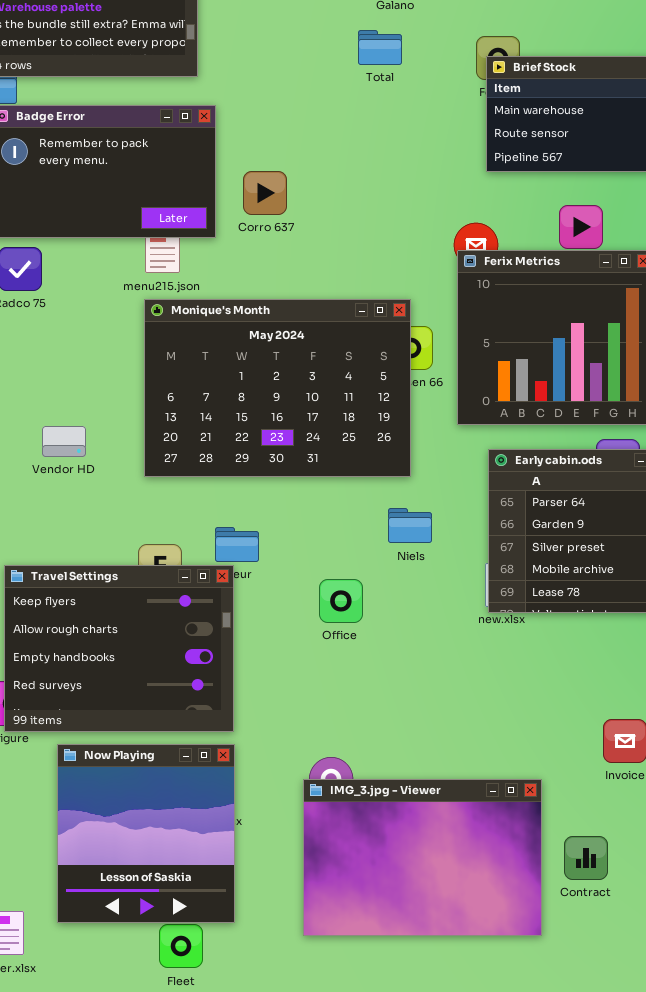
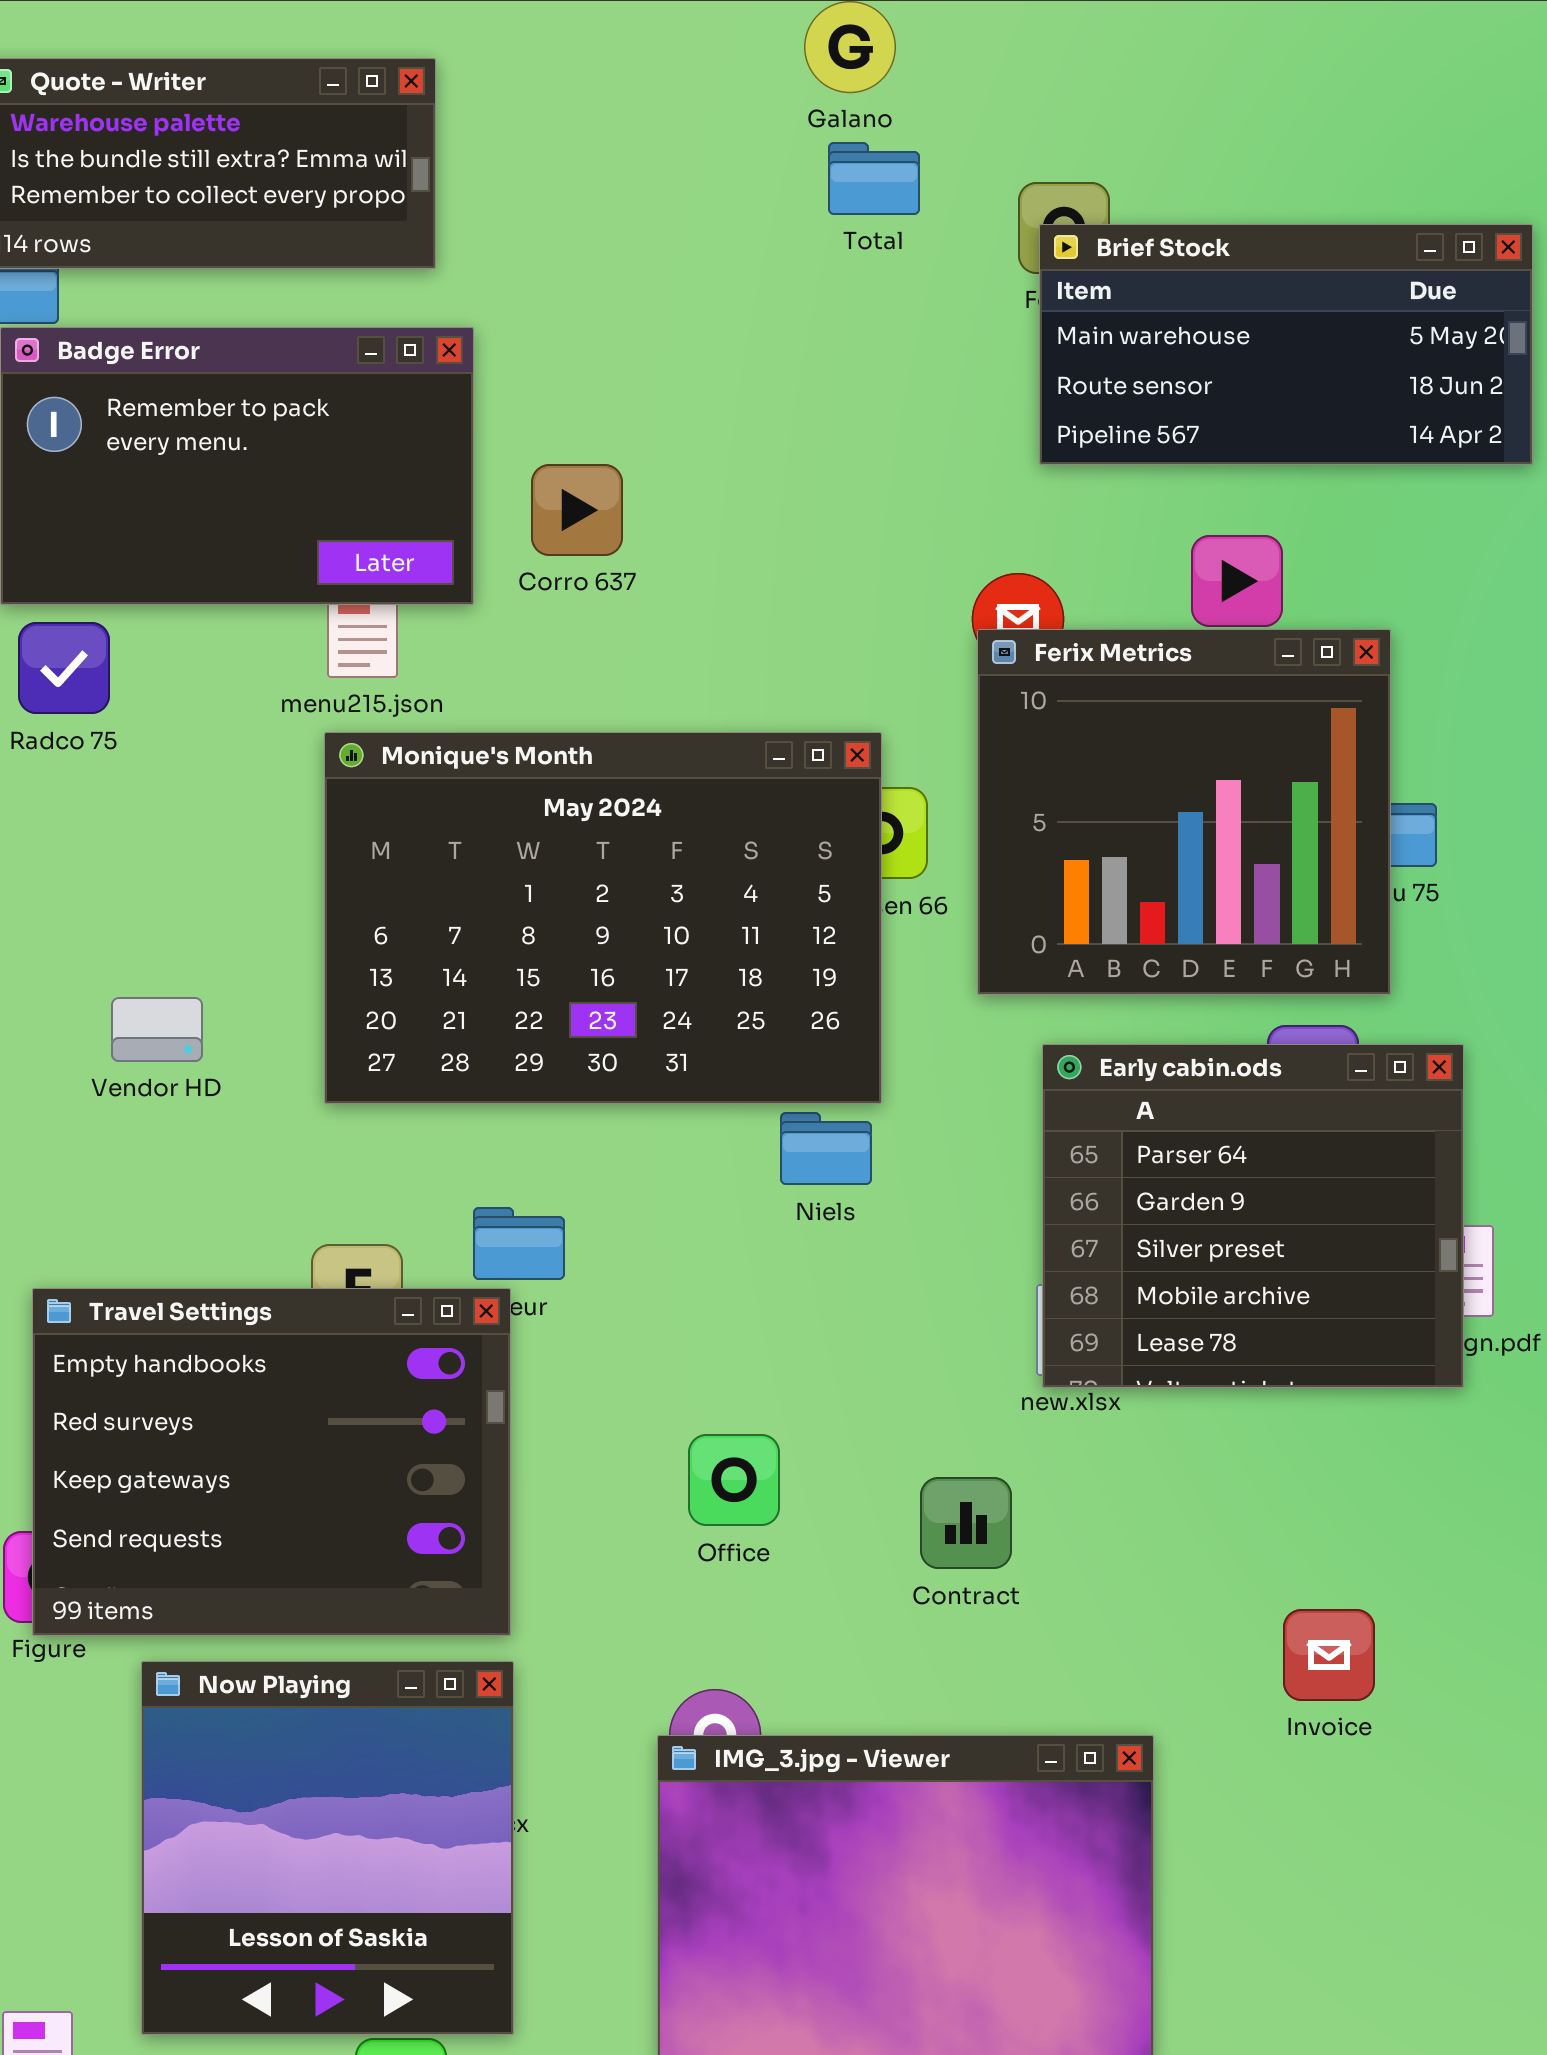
Total: [358,30,402,65] -> [828,142,920,215], moved
Niels: [388,508,432,543] -> [780,1112,872,1185], moved
Travel Settings: [4,565,234,732] -> [32,1288,511,1636], scrolled down 2 rows
Office: [319,579,363,623] -> [688,1434,780,1526], moved
Contract: [564,836,608,880] -> [920,1477,1012,1569], moved

